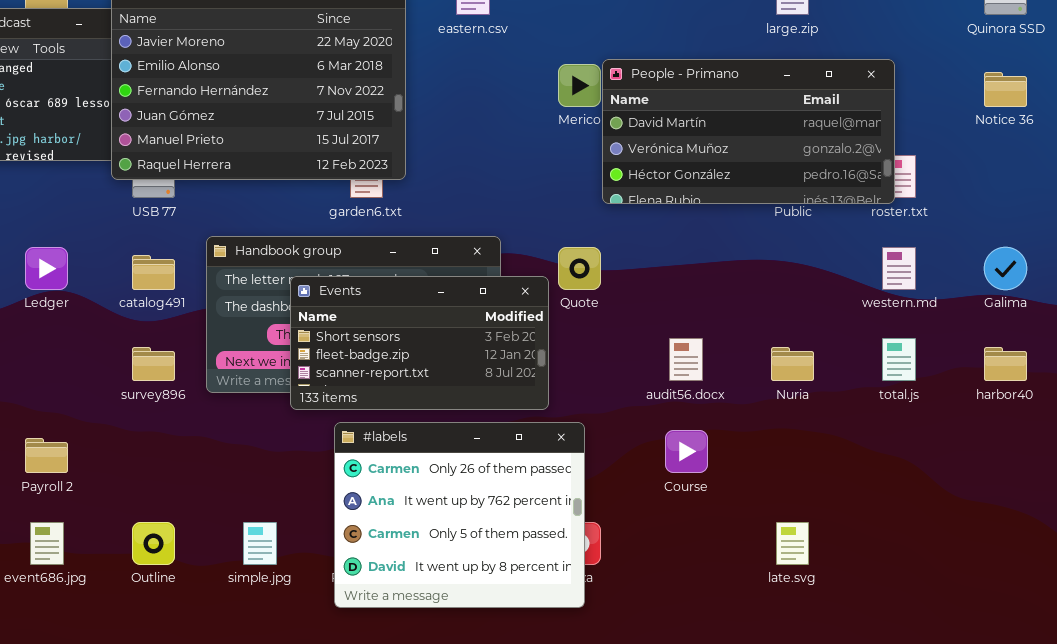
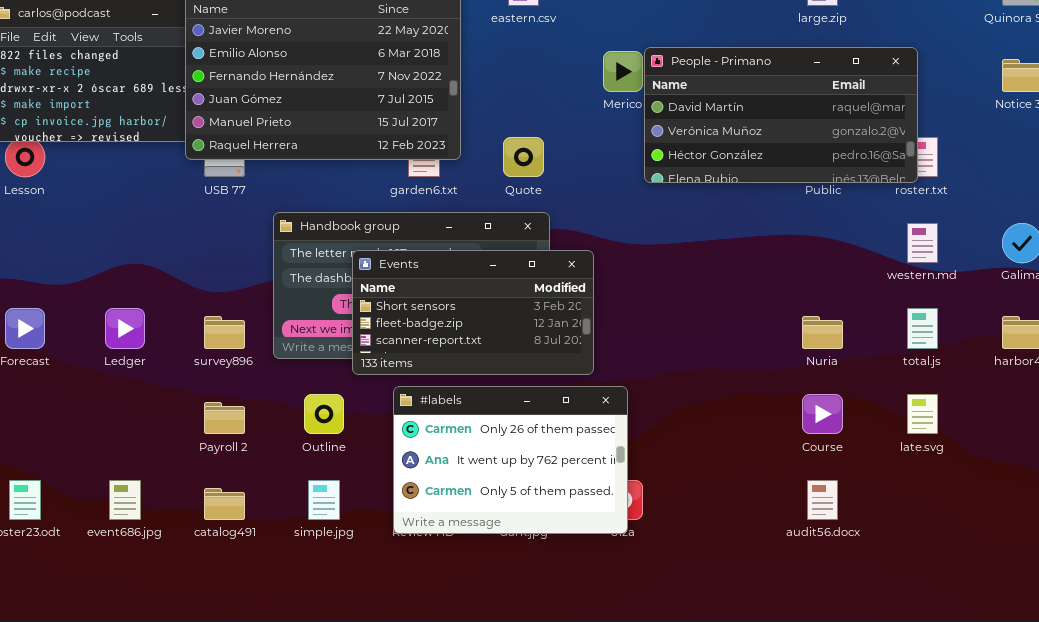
Ledger: [25,247,68,290] -> [105,308,145,349], moved
Quote: [558,247,601,290] -> [503,137,544,177], moved
catalog491: [132,255,175,290] -> [204,488,245,520], moved
audit56.docx: [669,338,703,381] -> [807,480,838,520], moved
#labels: [334,422,585,608] -> [393,386,628,534], resized
Course: [665,430,708,473] -> [802,394,843,434], moved
Payroll 2: [25,438,68,473] -> [204,402,245,434], moved
Outline: [132,522,175,565] -> [304,394,344,434], moved
late.svg: [776,522,809,565] -> [907,394,938,434], moved

